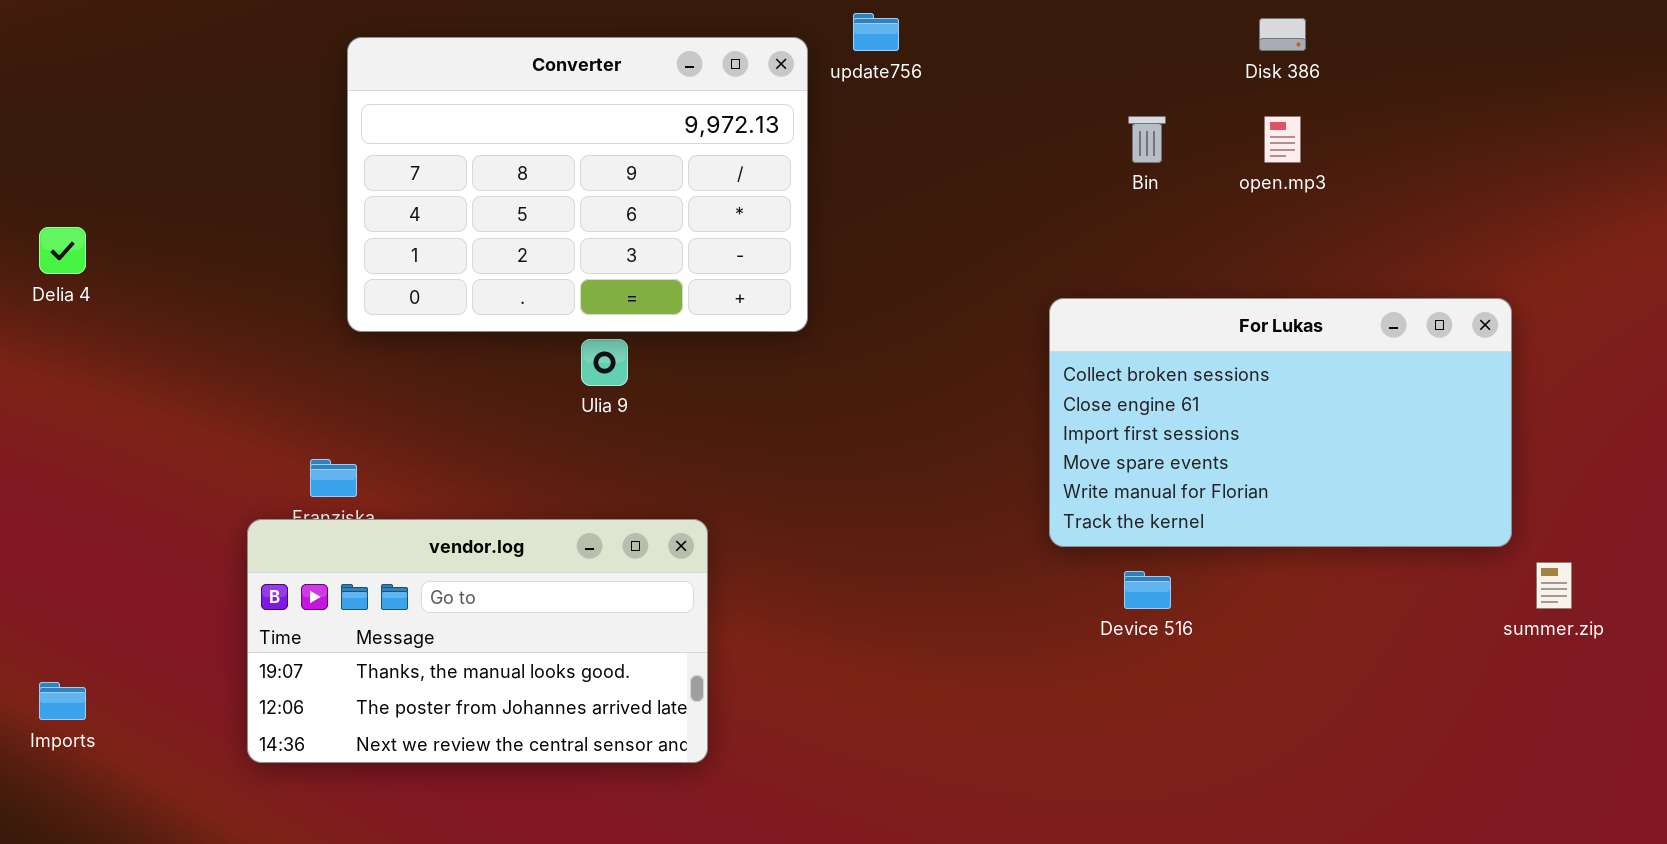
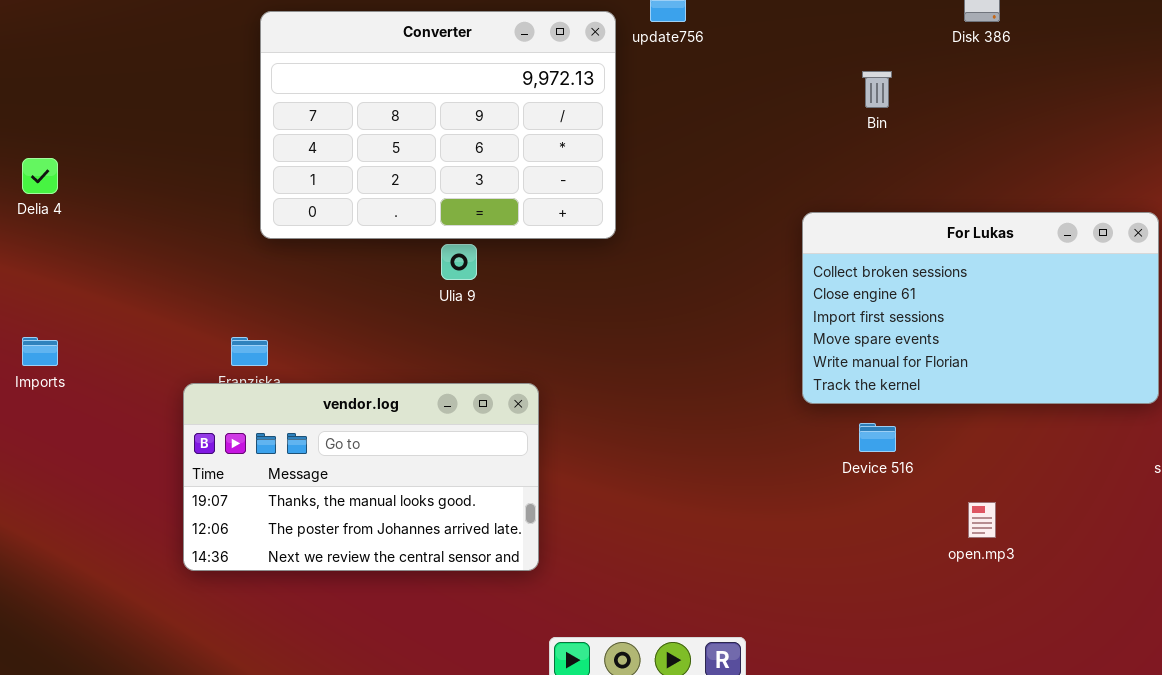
open.mp3: [1264,116,1301,163] -> [968,502,996,538], moved
Imports: [39,682,86,720] -> [22,337,58,366], moved

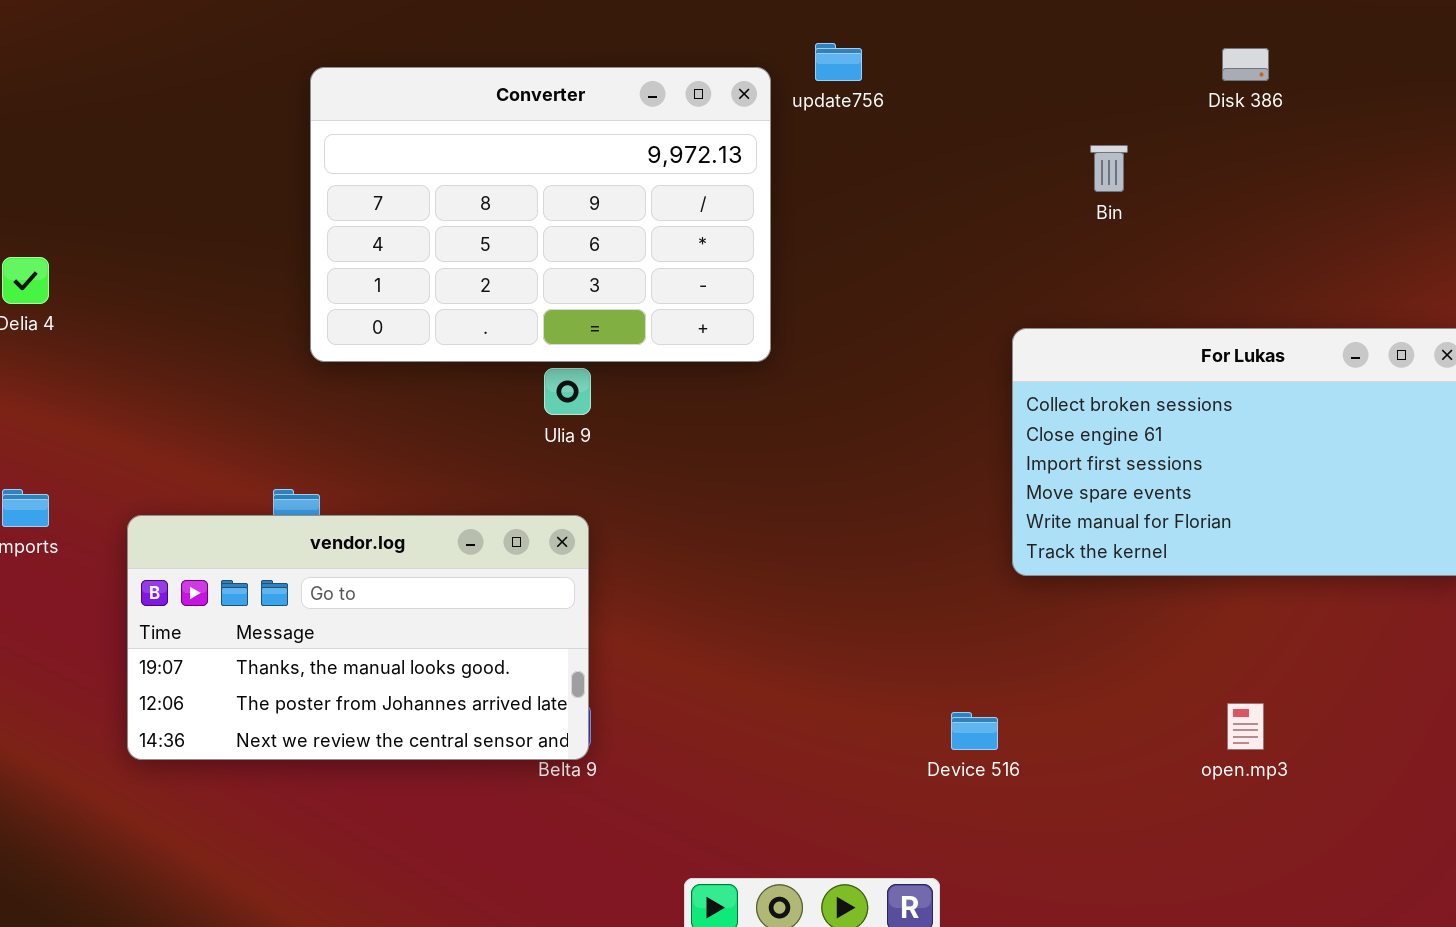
vendor.log: [183,383,539,571] -> [127,515,589,760], moved
Device 516: [859,423,896,452] -> [951,712,998,750], moved

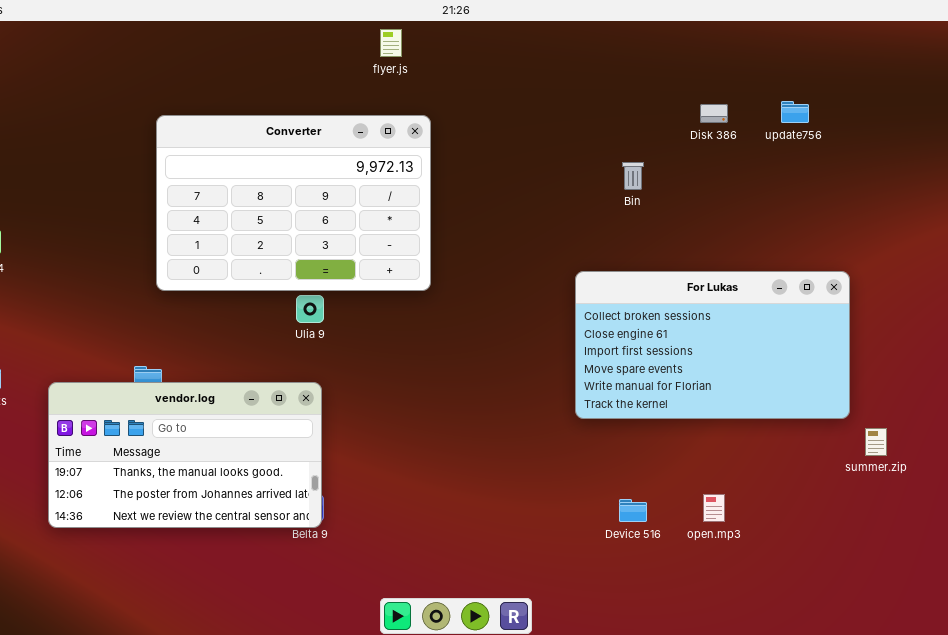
update756: [815,43,862,81] -> [781,101,809,123], moved
Device 516: [951,712,998,750] -> [619,499,647,522], moved

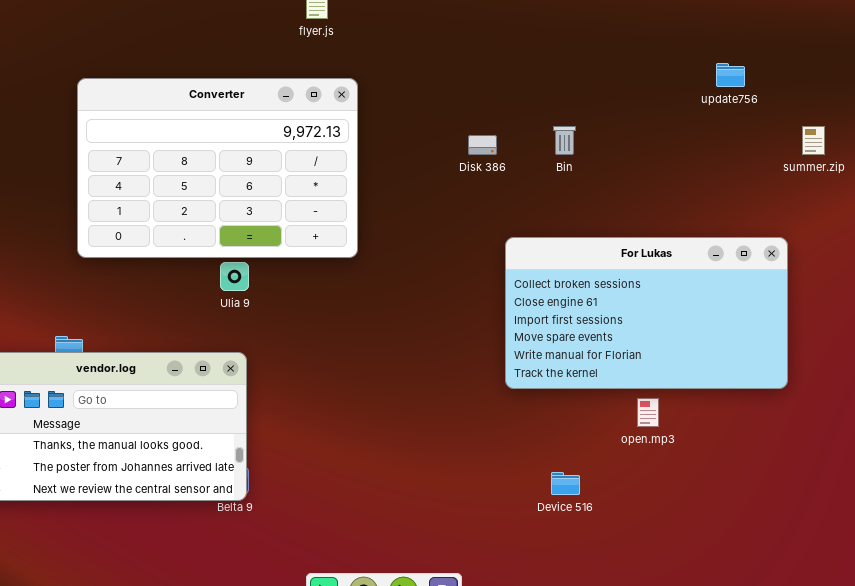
Disk 386: [700,104,728,123] -> [468,135,497,155], moved
summer.zip: [865,428,887,456] -> [802,126,825,155], moved
open.mp3: [703,494,725,522] -> [637,398,659,427], moved

